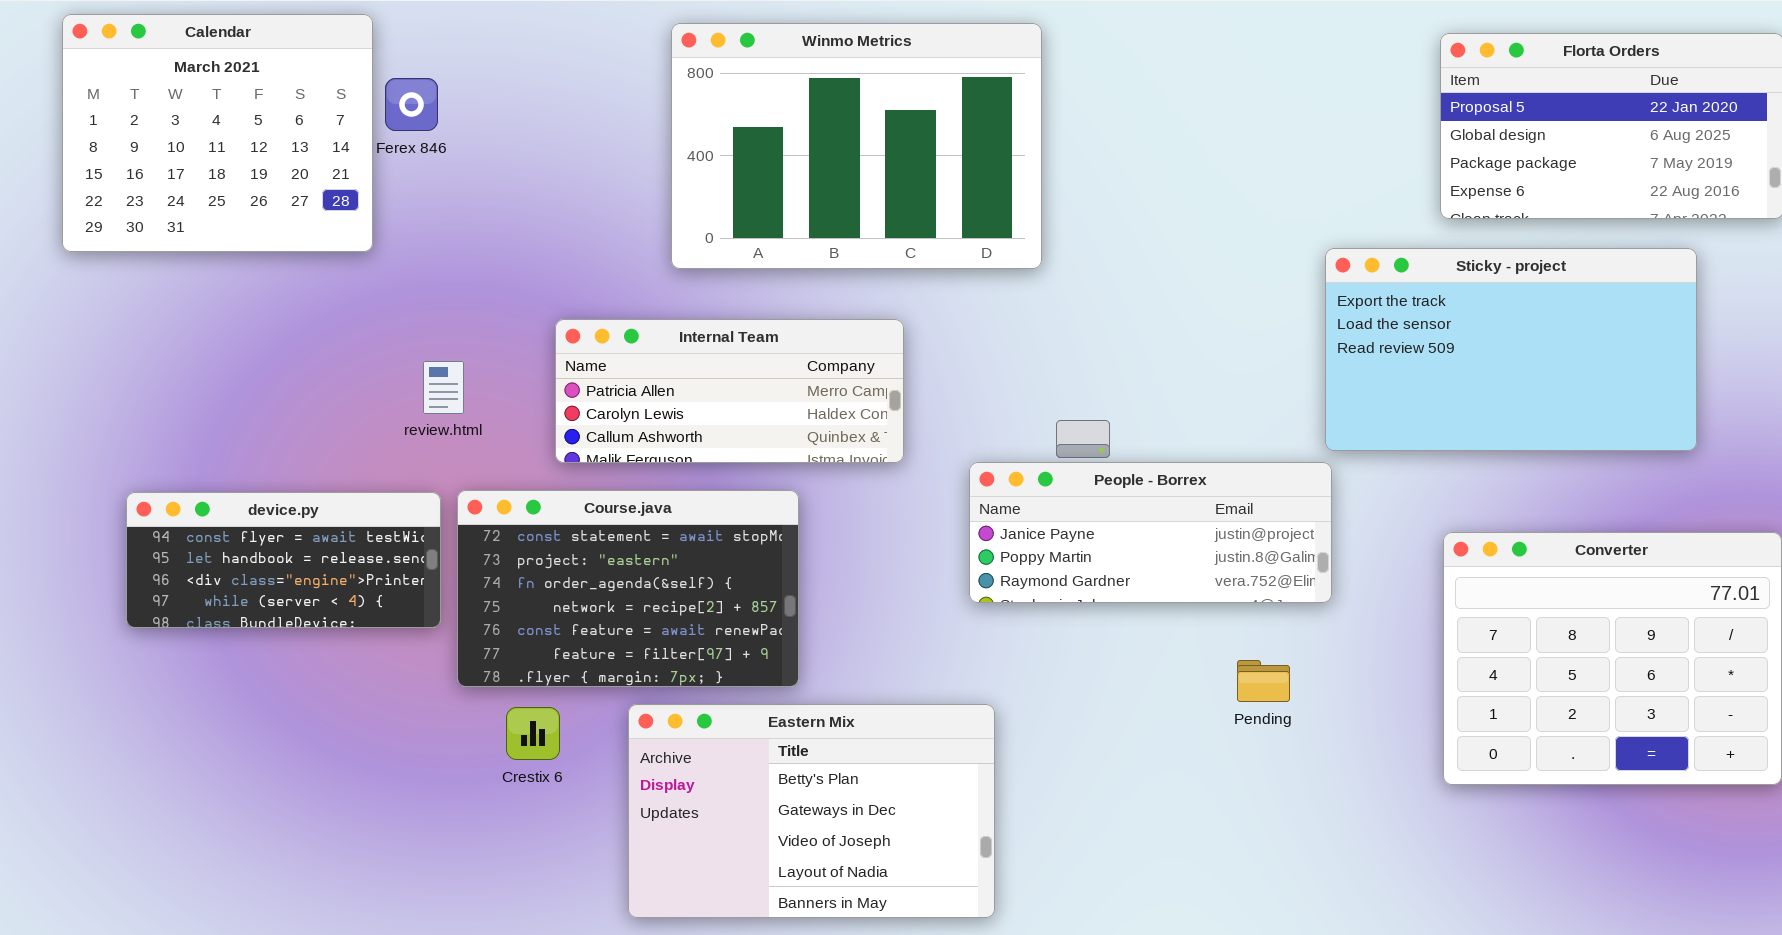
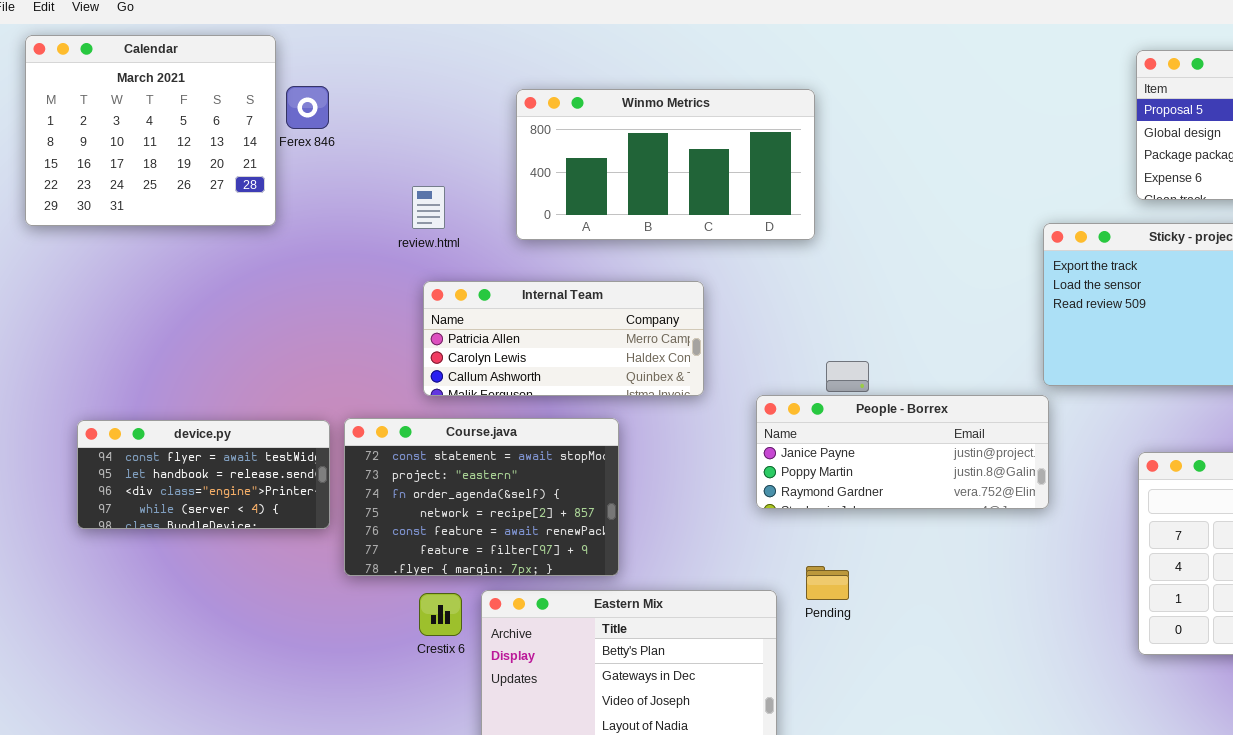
Winmo Metrics: [671,23,1042,269] -> [516,89,815,240], resized
review.html: [423,361,464,414] -> [412,186,445,229], moved
Pending: [1237,660,1290,702] -> [806,566,849,600], moved
Crestix 6: [506,707,560,760] -> [419,593,462,636], moved

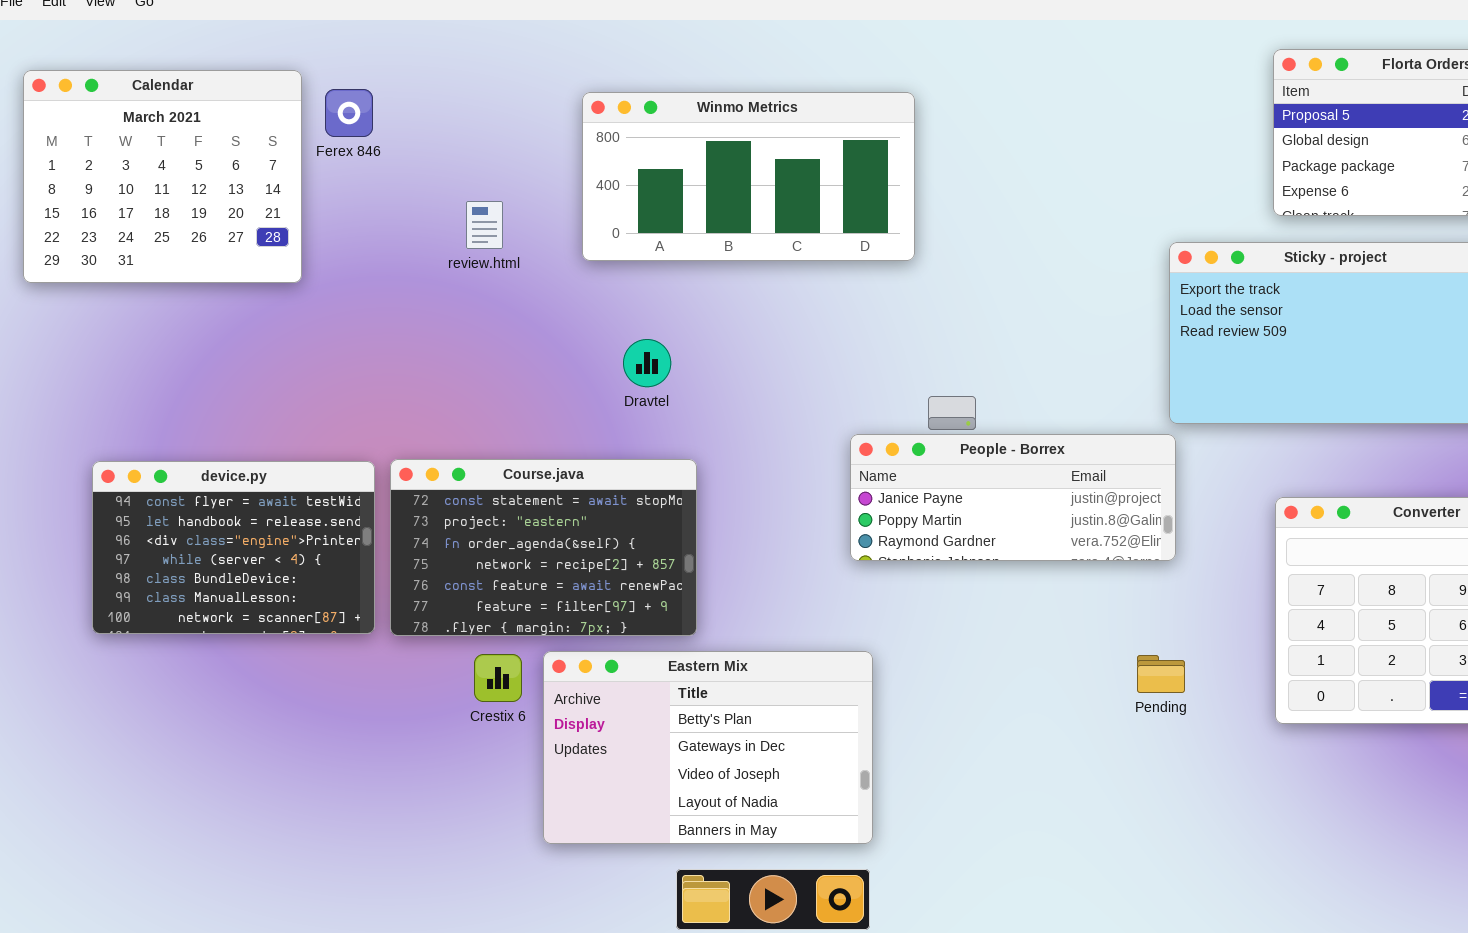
Calendar: [25,35,276,226] -> [23,70,302,283], moved
Internal Team: [423,281,704,396] -> none, closed
device.py: [77,420,330,529] -> [92,461,375,634], resized
Pending: [806,566,849,600] -> [1137,655,1185,693], moved

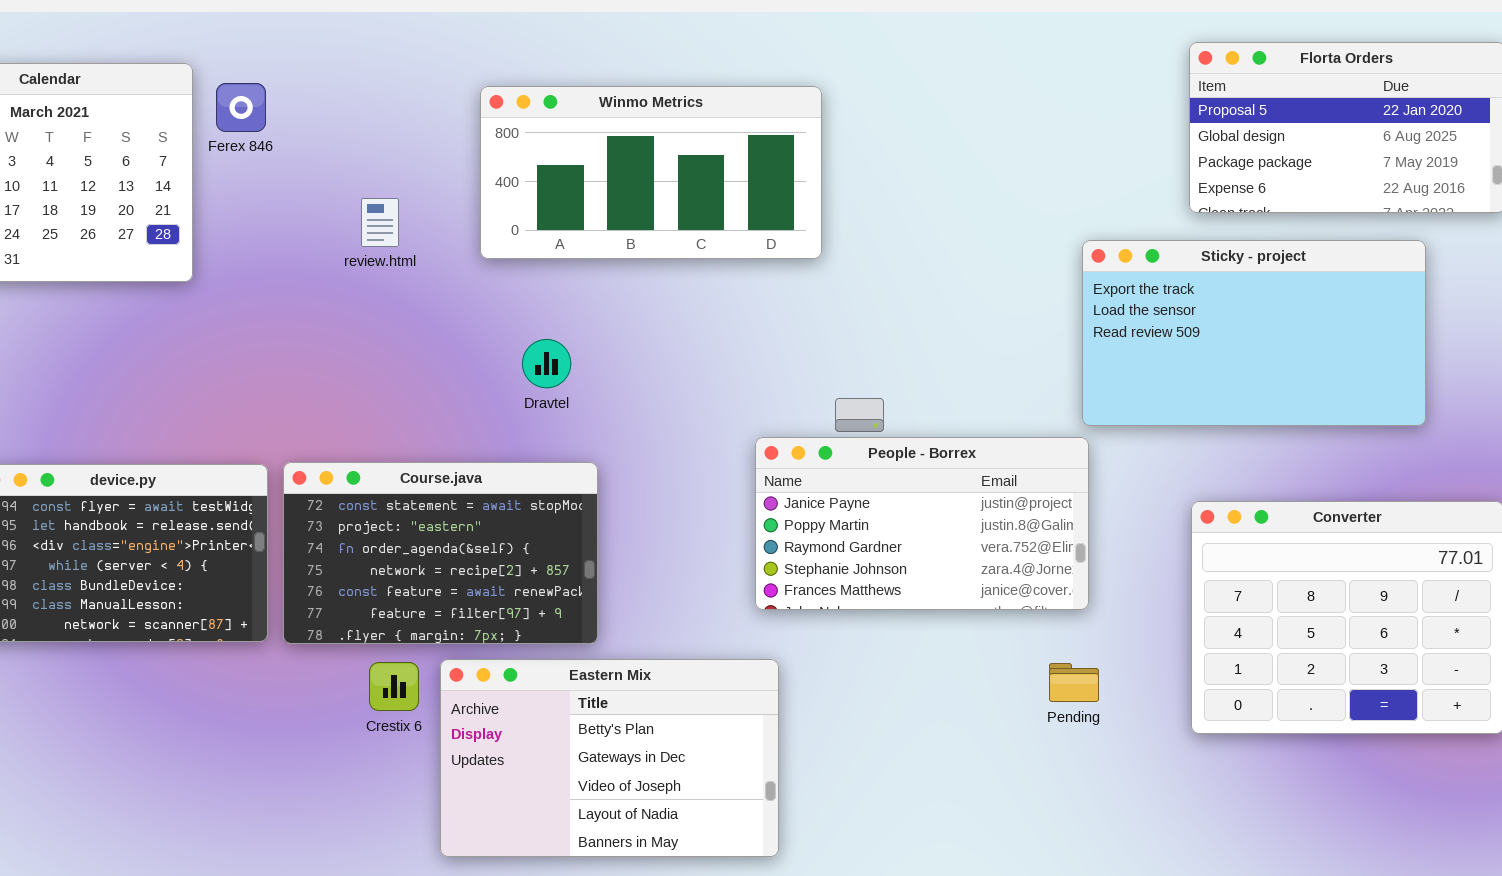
People - Borrex: [850,434,1176,561] -> [755,437,1089,610], resized

